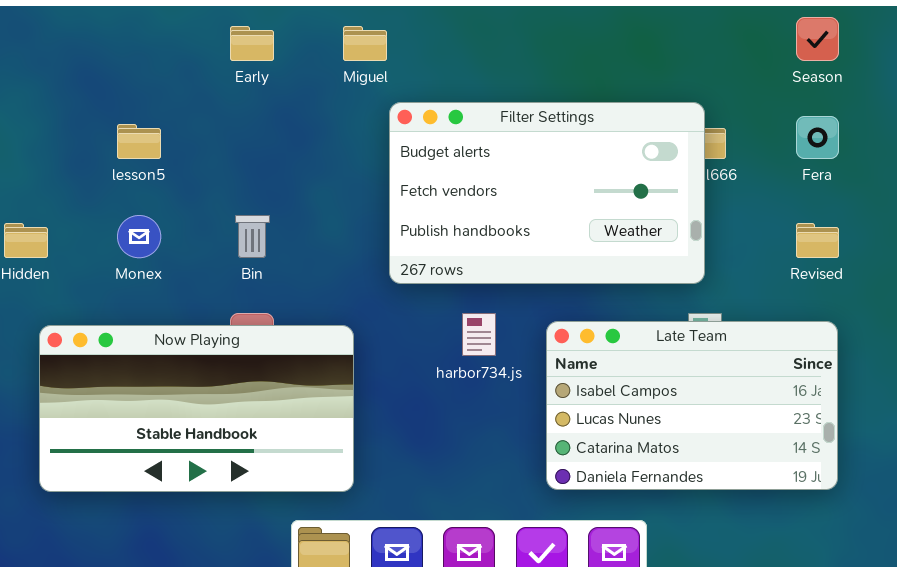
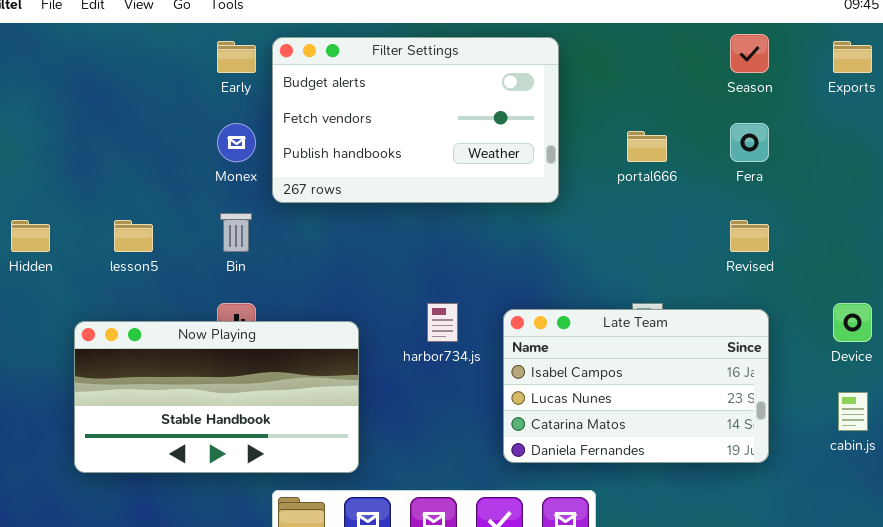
Filter Settings: [389,102,705,284] -> [272,37,559,203], moved
lesson5: [117,124,161,159] -> [114,220,153,252], moved
Monex: [117,215,161,258] -> [217,123,256,162], moved
Now Playing: [39,325,354,492] -> [74,321,359,473], moved

